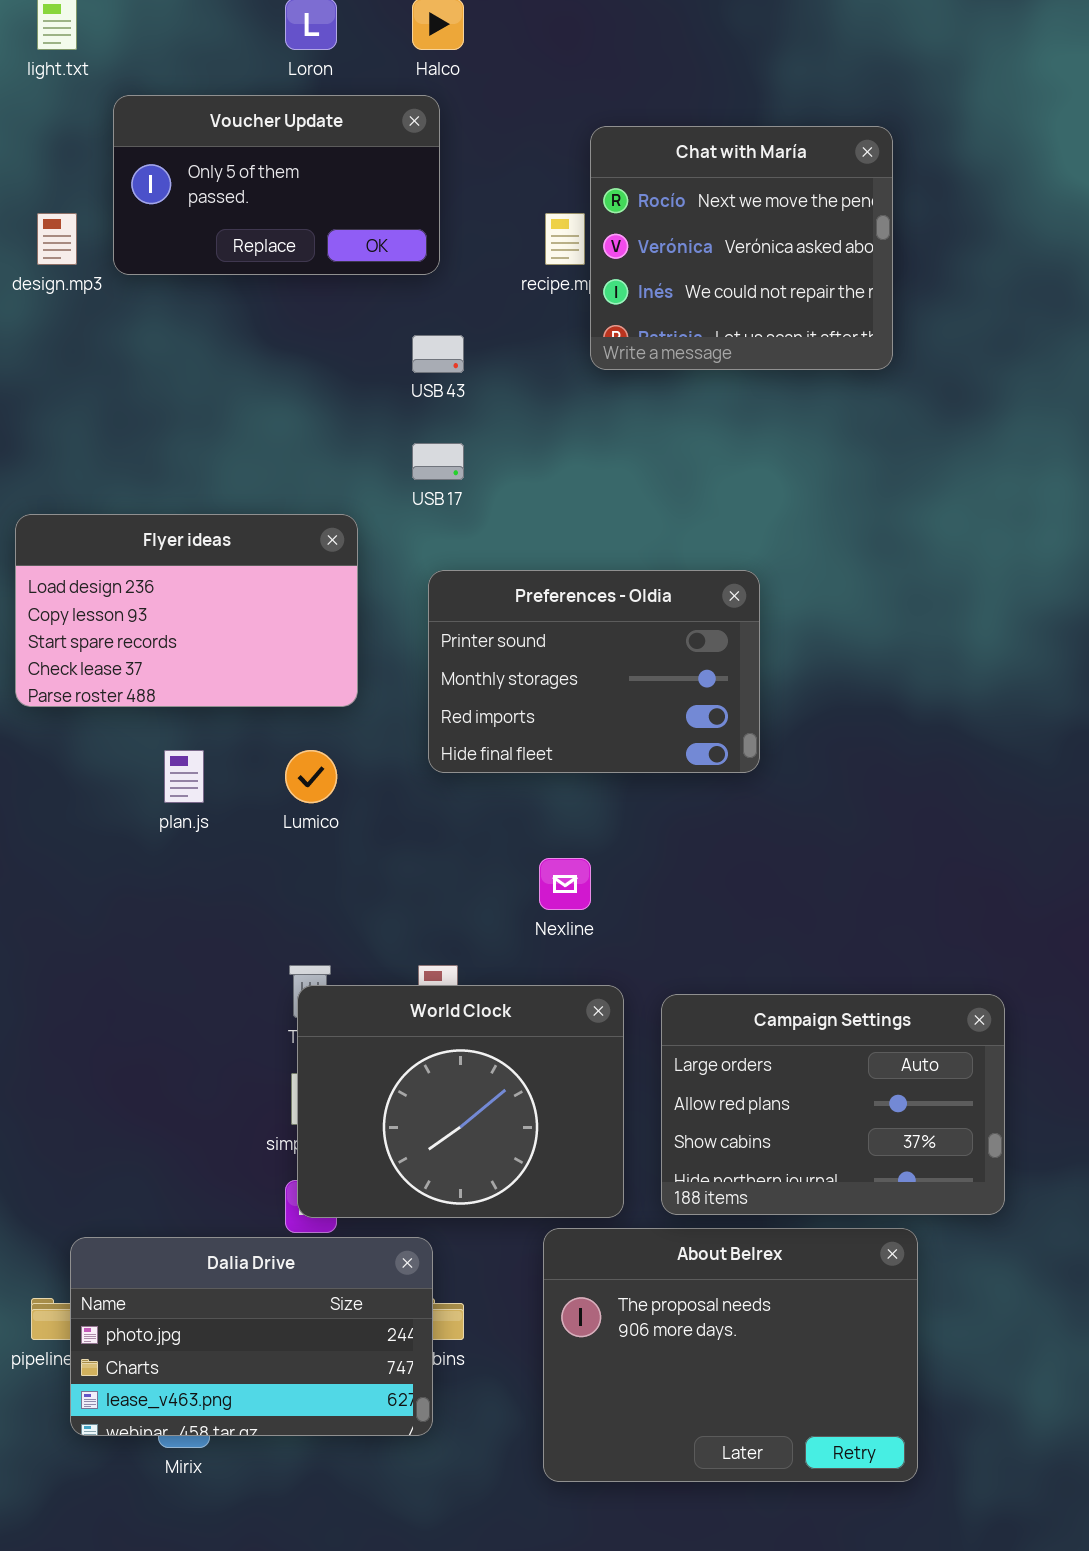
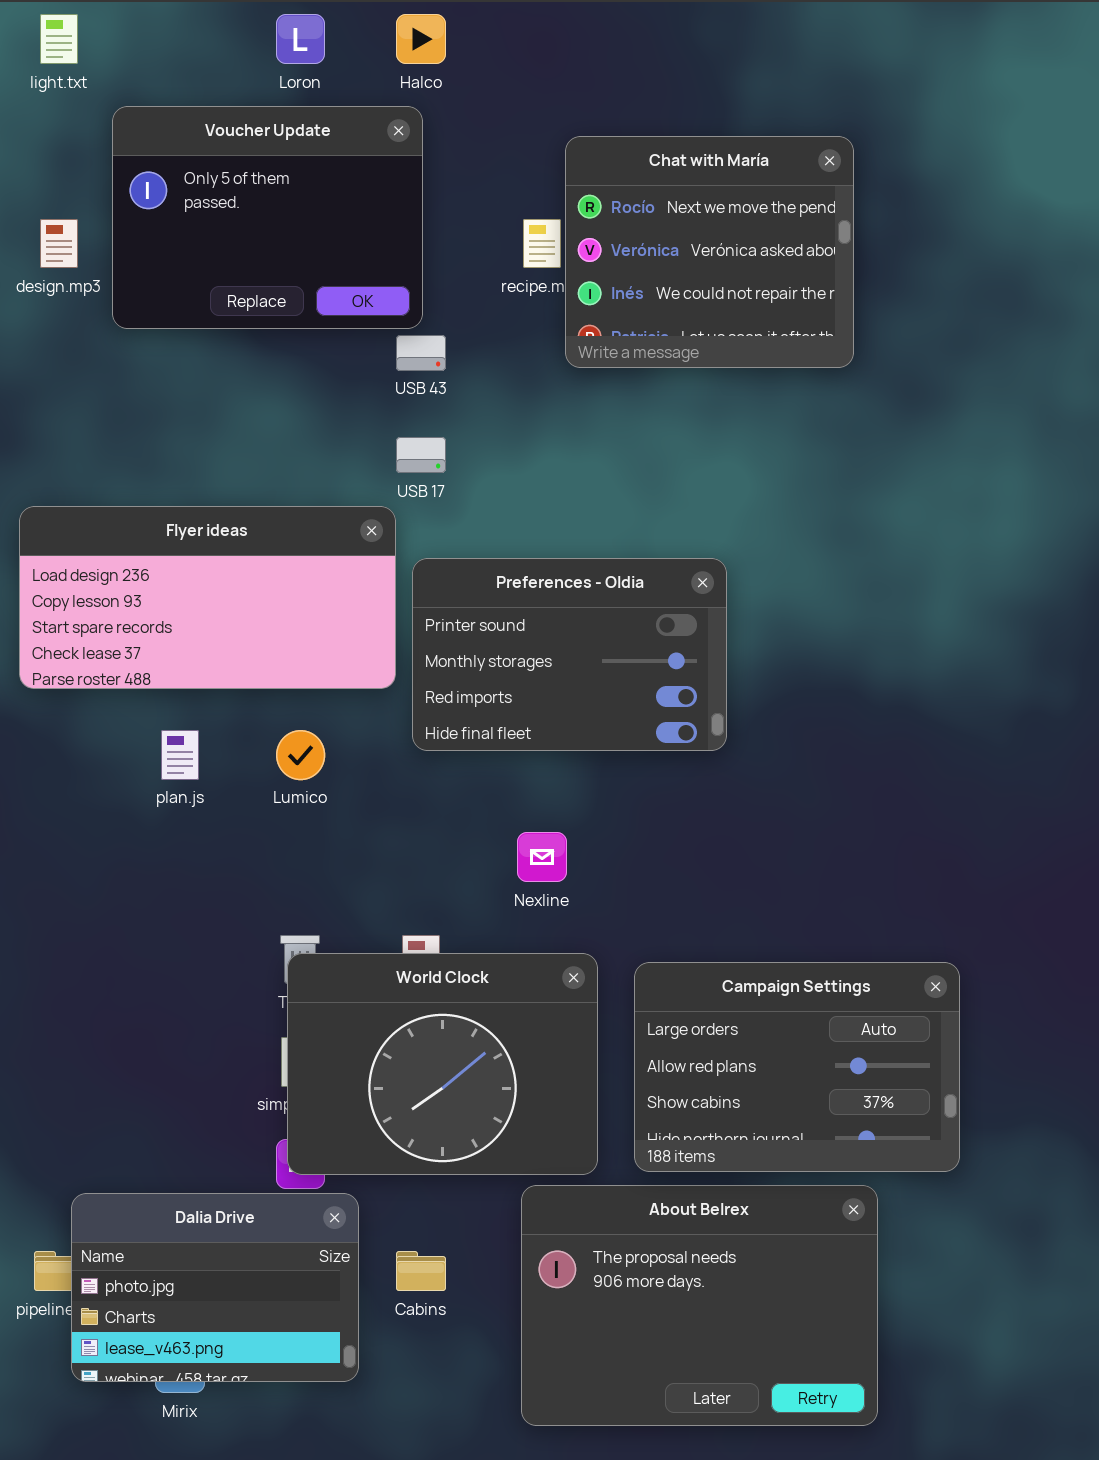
Voucher Update: [113,95,440,275] -> [112,106,423,329], resized
Flyer ideas: [15,514,358,707] -> [19,506,396,689], resized
Dalia Drive: [70,1237,433,1436] -> [71,1193,359,1382], resized

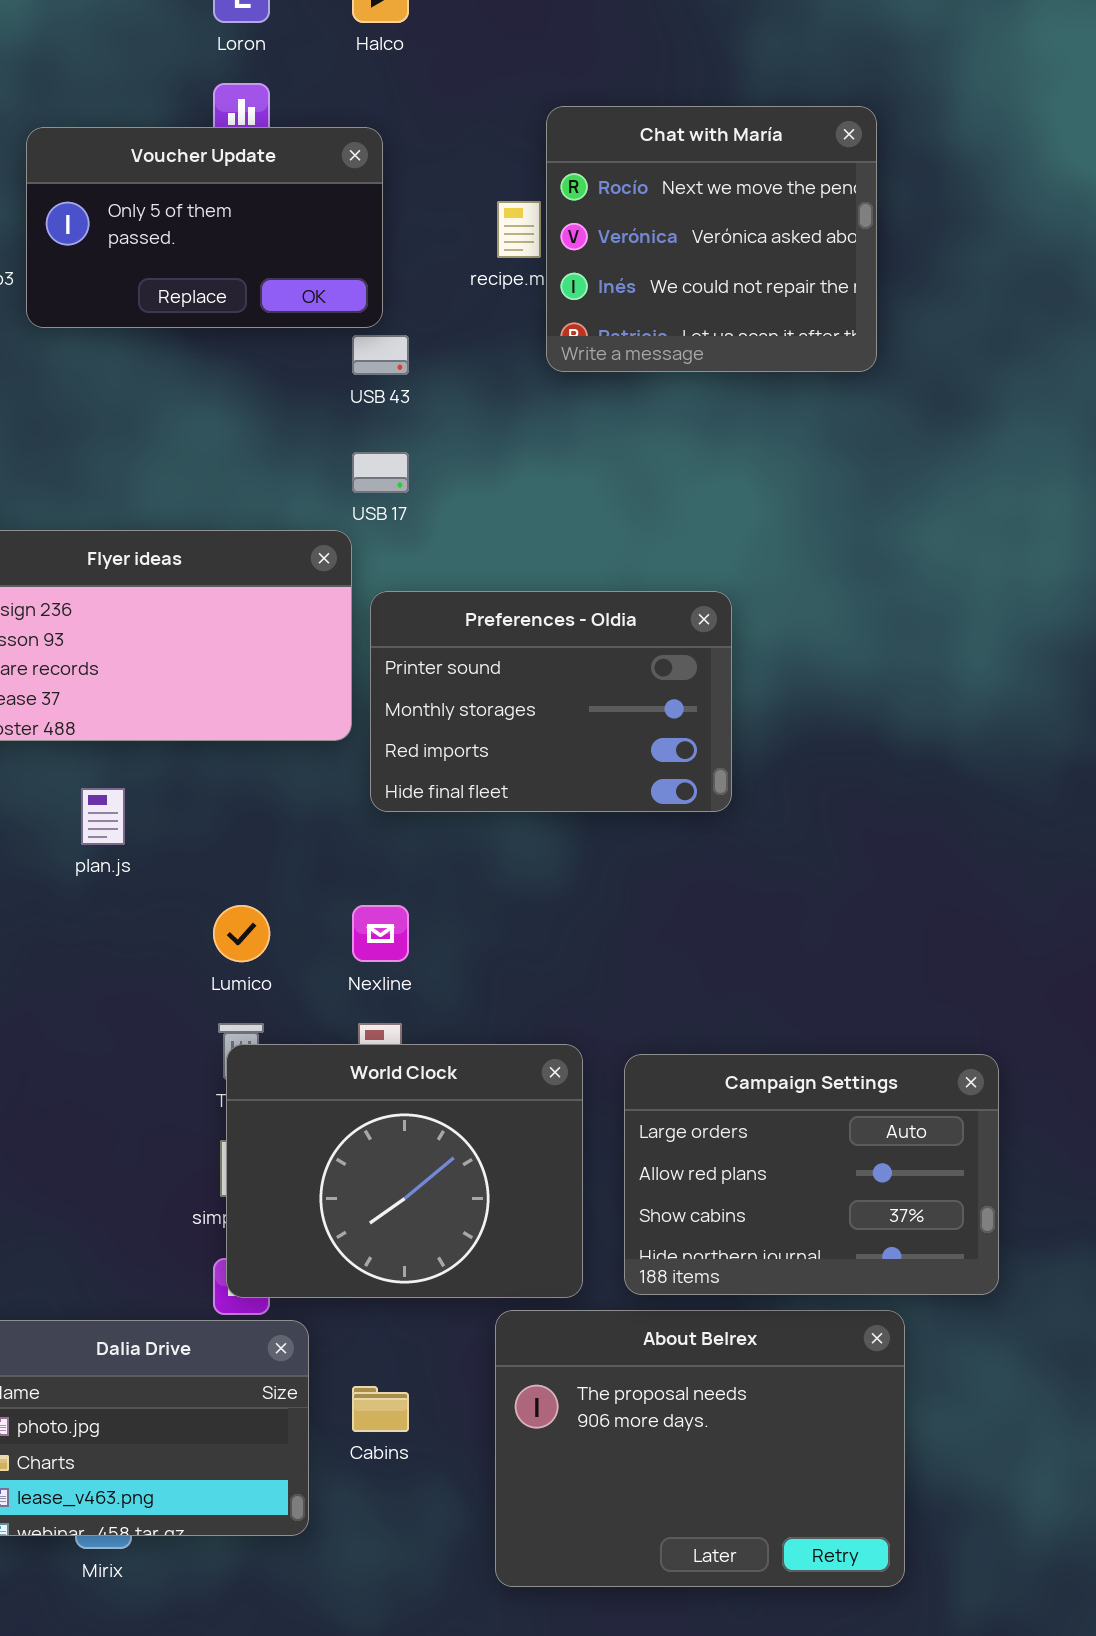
Voucher Update: [112,106,423,329] -> [26,127,383,328], resized
Lumico: [276,730,325,780] -> [213,905,270,962], moved
Nexline: [517,832,567,882] -> [352,905,409,962], moved

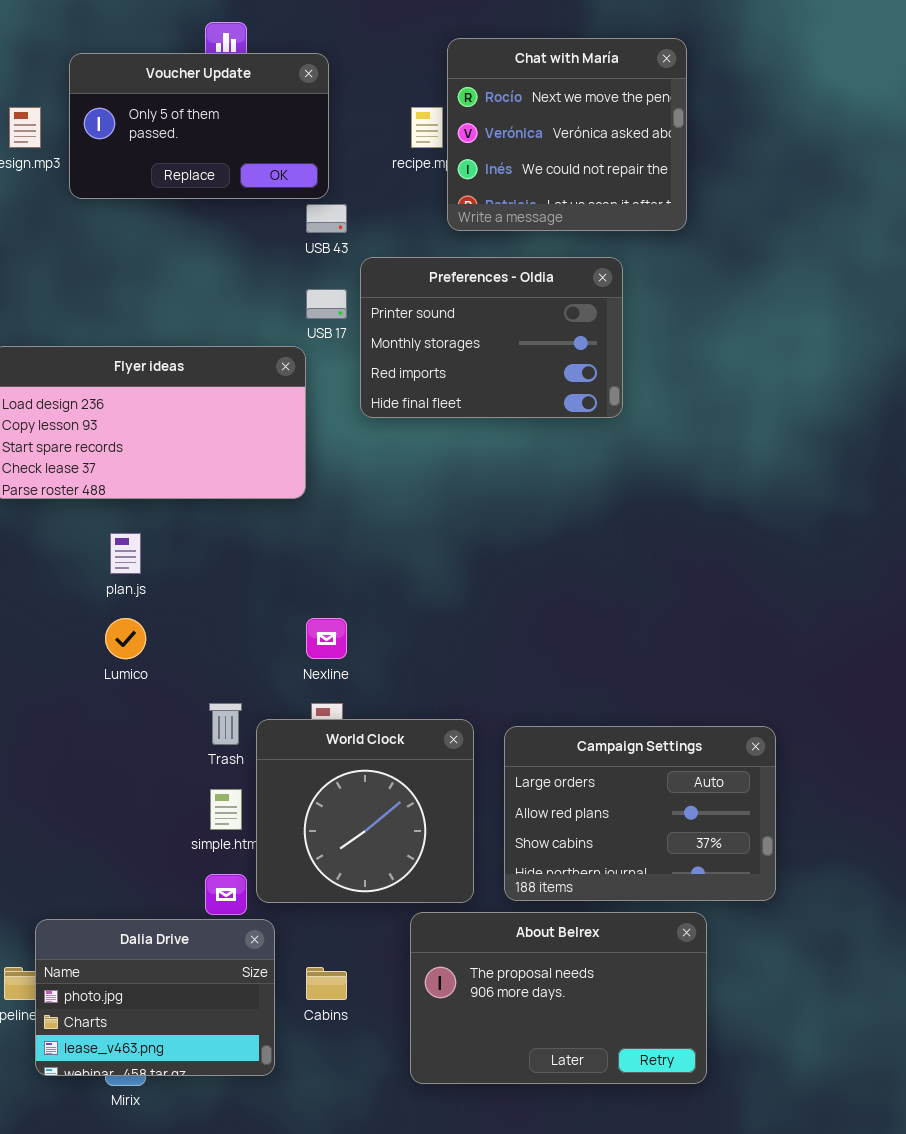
Preferences - Oldia: [370,591,732,812] -> [360,257,623,418], moved
Lumico: [213,905,270,962] -> [105,618,146,659], moved
World Clock: [226,1044,583,1298] -> [256,719,474,903], resized
About Belrex: [495,1310,905,1587] -> [410,912,707,1084], resized

